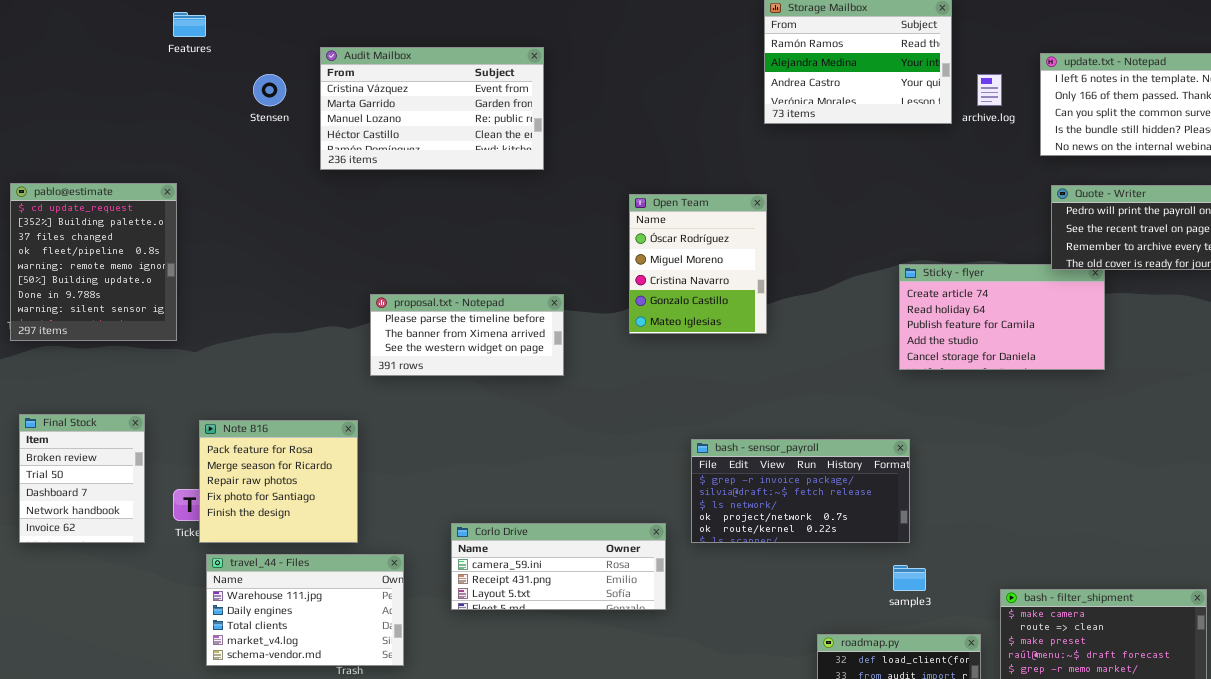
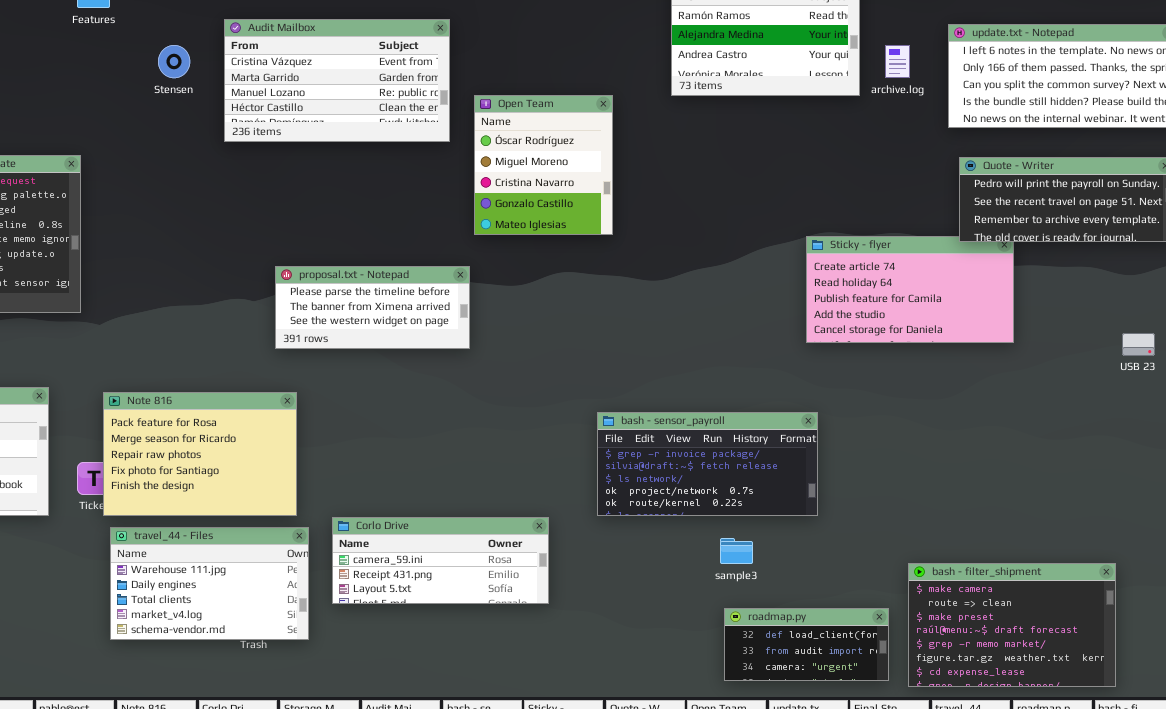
Open Team: [629,194,767,334] -> [474,95,613,235], moved
Note 816: [199,420,358,543] -> [103,392,297,516], resized
Corlo Drive: [451,523,666,610] -> [332,517,549,604], moved
sample3: [893,565,926,591] -> [720,538,753,564], moved

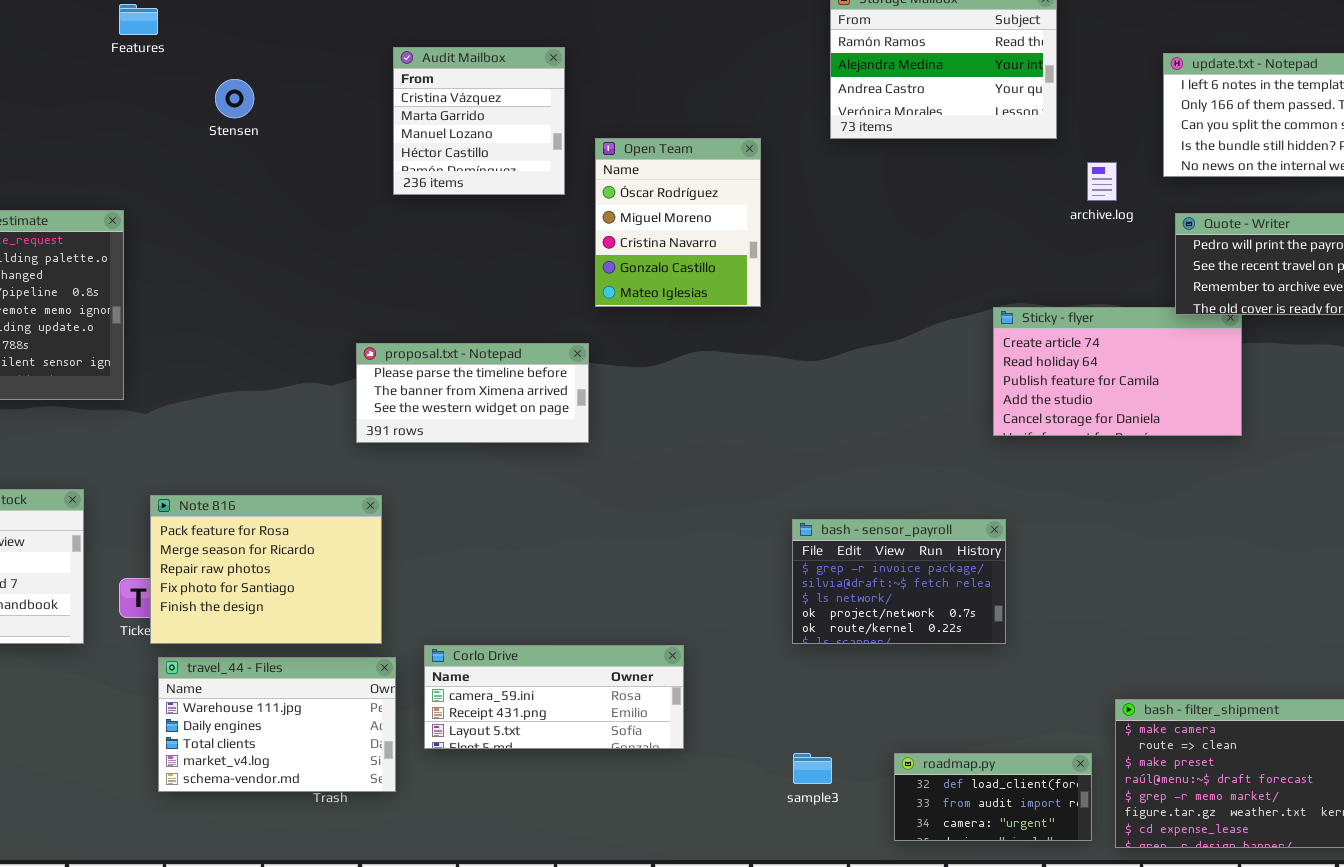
Audit Mailbox: [224,19,450,142] -> [393,47,565,195], resized
archive.log: [885,45,910,78] -> [1087,162,1117,201], moved
bash - sensor_payroll: [597,412,818,516] -> [792,519,1006,644], resized
sample3: [720,538,753,564] -> [793,753,832,784], moved

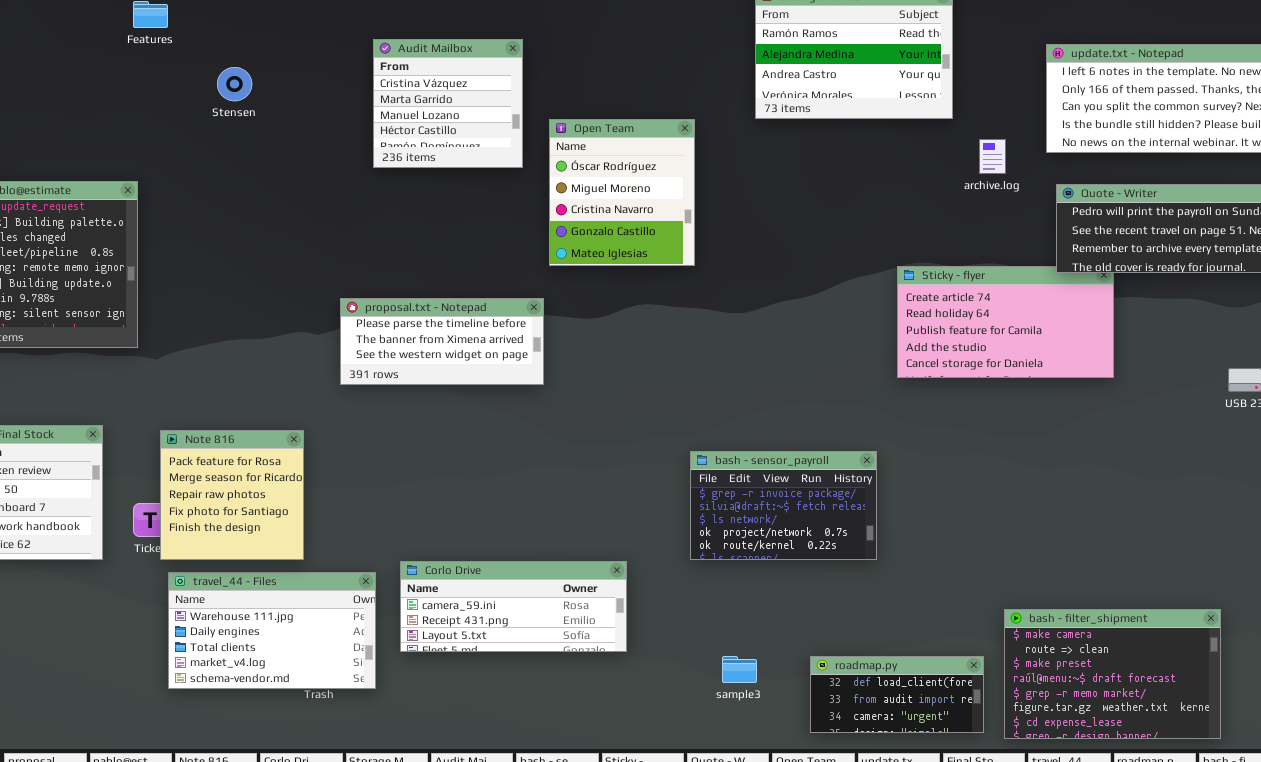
Note 816: [150,495,382,644] -> [160,430,304,560], resized
bash - sensor_payroll: [792,519,1006,644] -> [690,451,877,560], moved

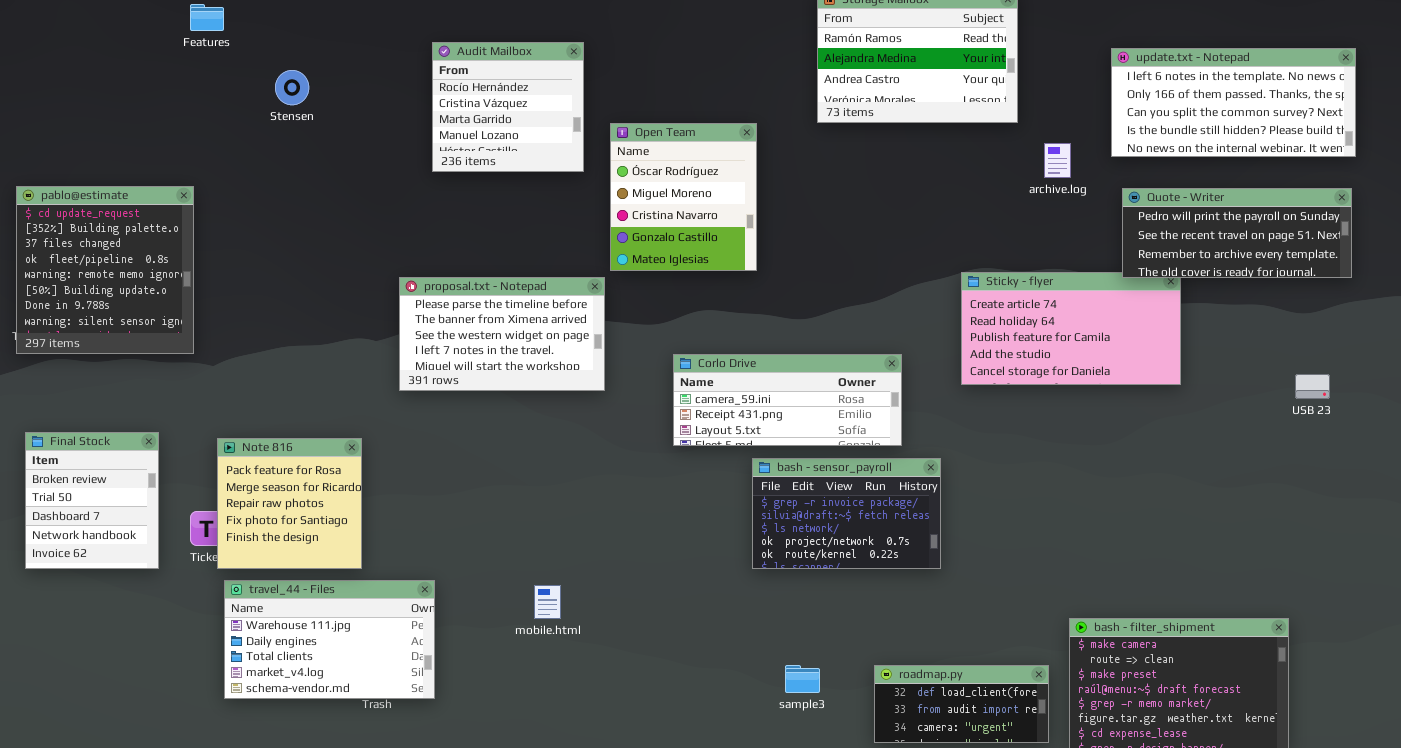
Audit Mailbox: [373,39,523,168] -> [432,42,584,172], scrolled up 1 row
proposal.txt - Notepad: [340,298,544,385] -> [399,277,605,391], resized
Corlo Drive: [400,561,627,652] -> [673,354,902,446], moved

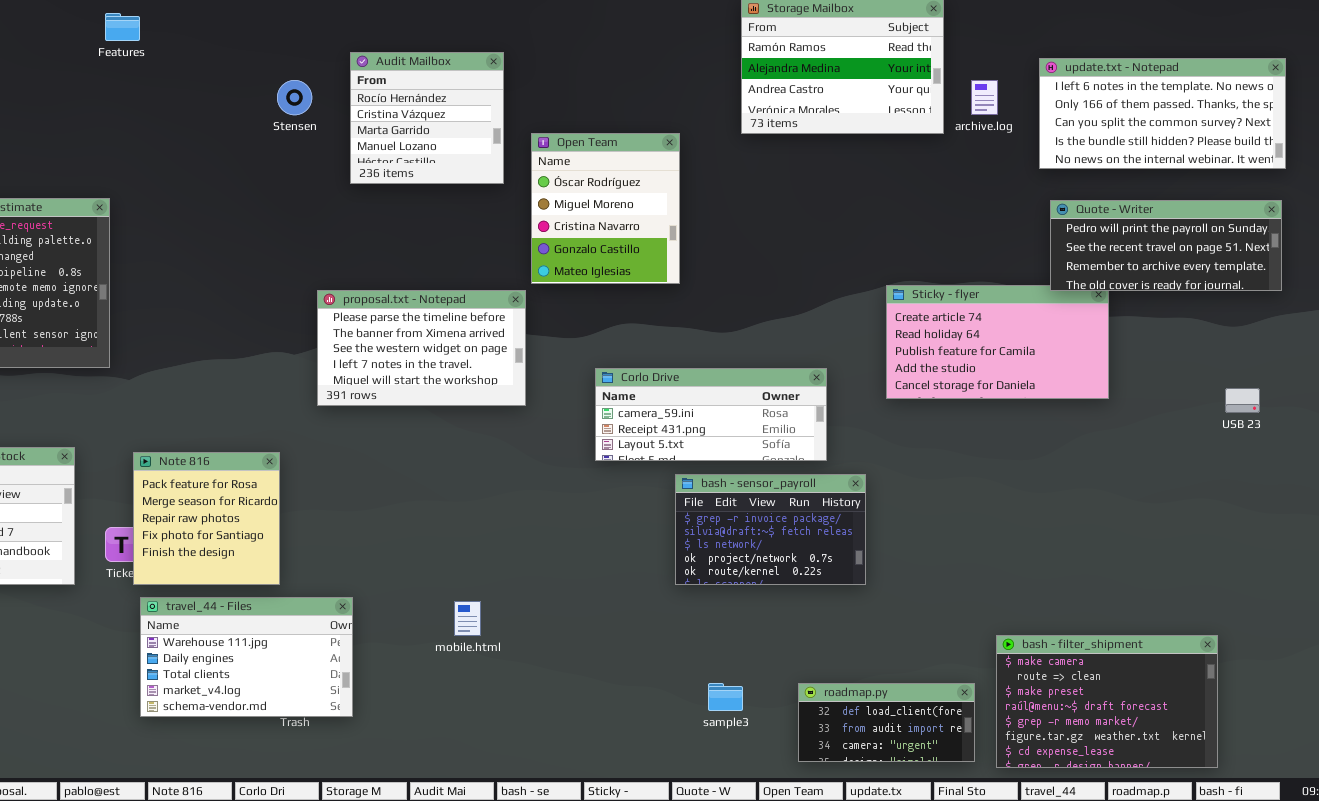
Stensen: [275,70,309,105] -> [277,80,312,115], moved
archive.log: [1044,143,1071,178] -> [971,80,998,115], moved

